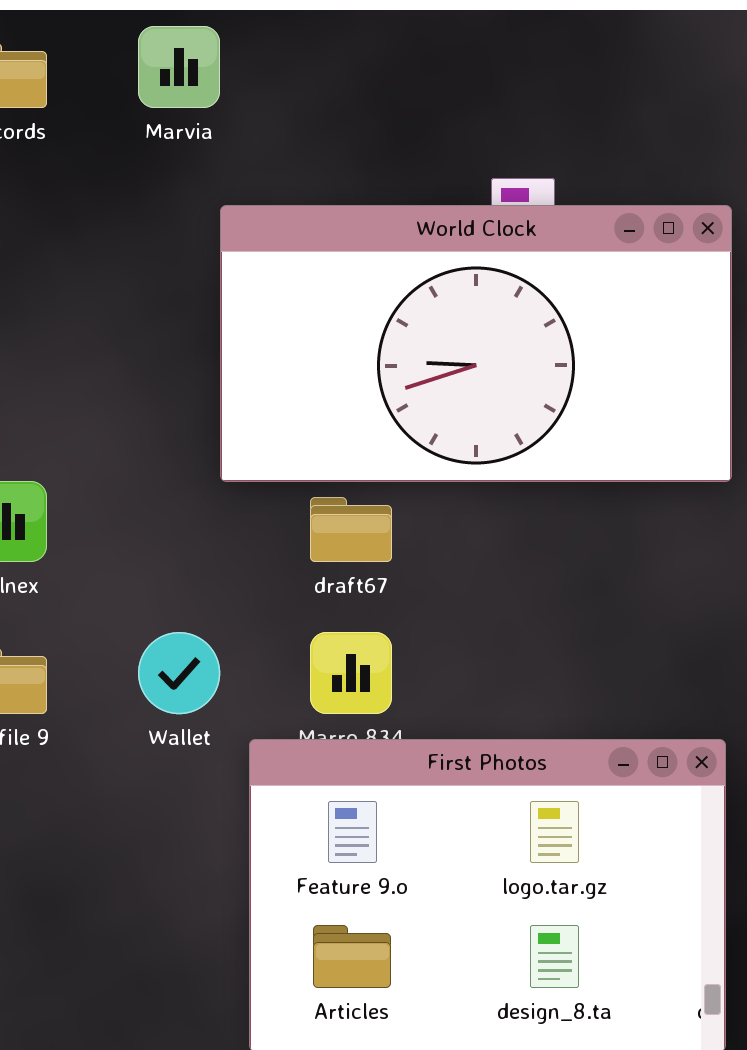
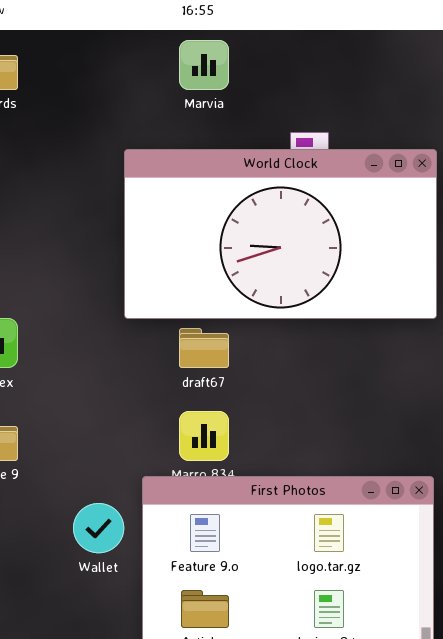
Marvia: [138,26,220,108] -> [179,40,229,90], moved
Wallet: [138,632,220,714] -> [73,503,124,553], moved

